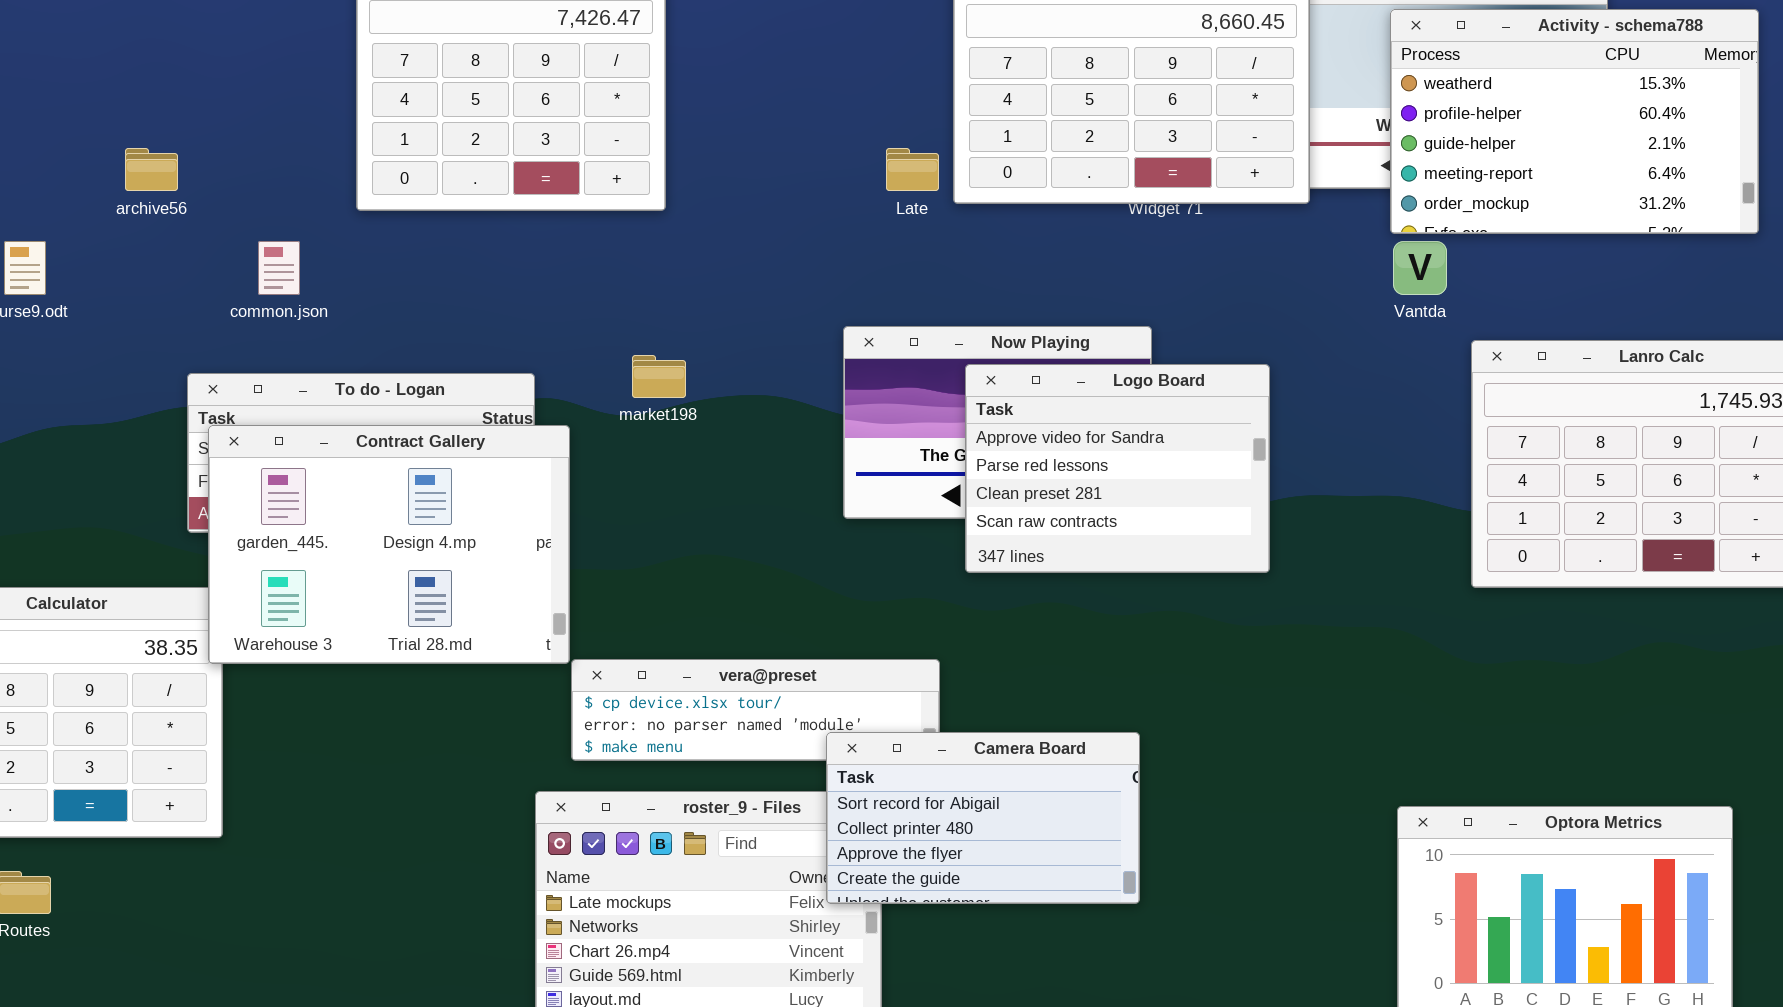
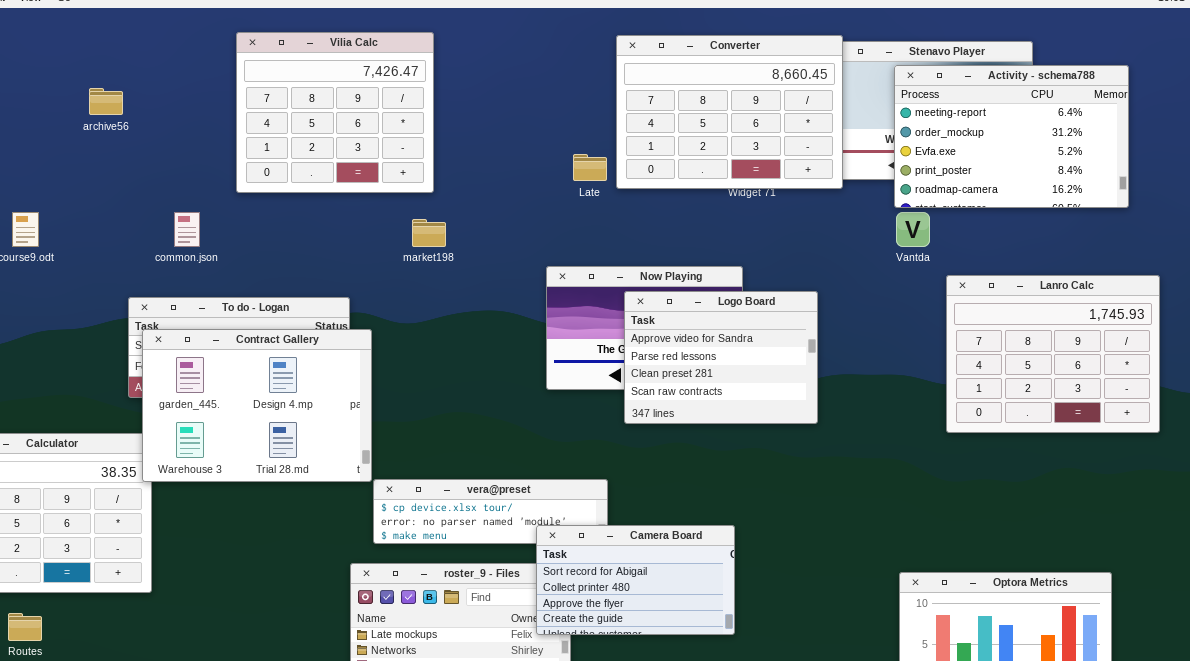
Activity - schema788: [1390,9,1759,234] -> [894,65,1129,208], scrolled down 3 rows
archive56: [125,148,178,191] -> [89,88,123,115], moved
market198: [632,355,686,398] -> [412,219,446,247], moved

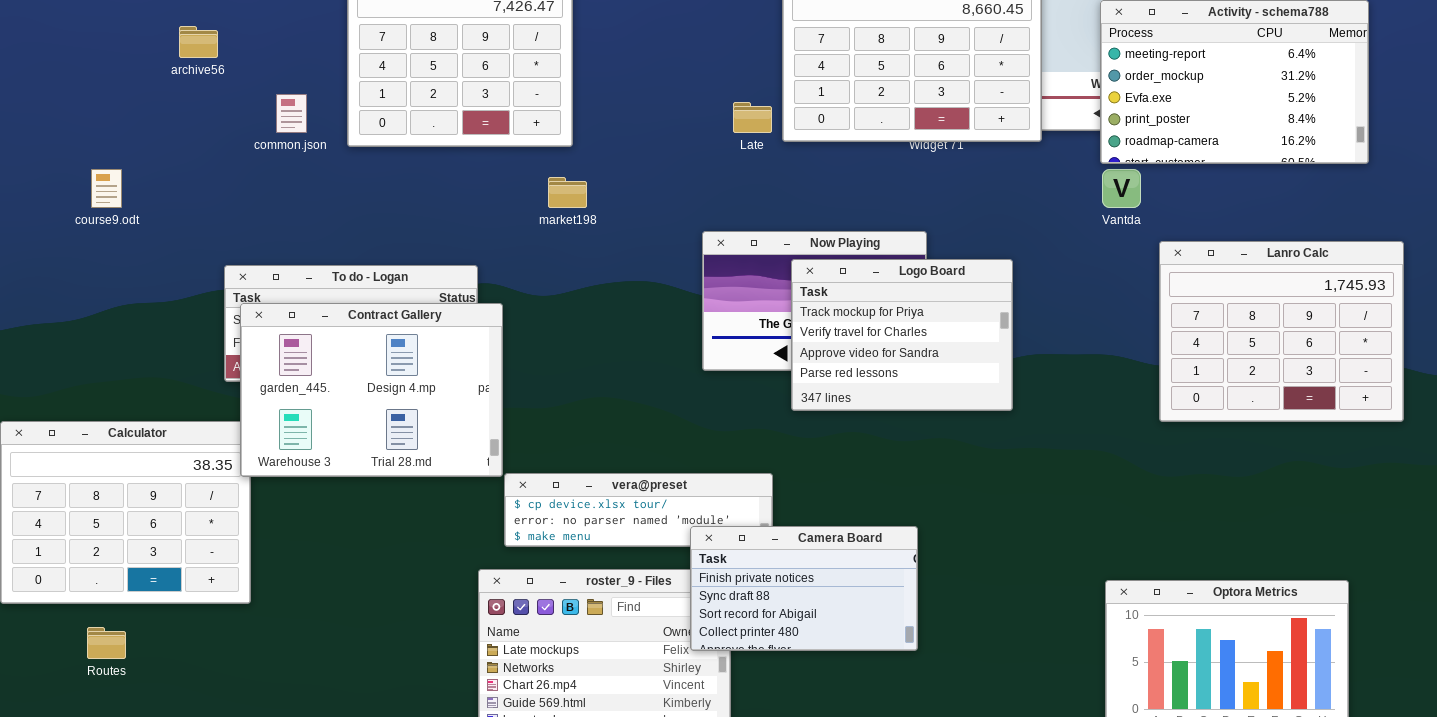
common.json: [174,212,200,247] -> [276,94,307,133], moved
Logo Board: [624,291,818,424] -> [791,259,1013,411], scrolled up 2 rows
Camera Board: [536,525,735,635] -> [690,526,918,651], scrolled up 2 rows

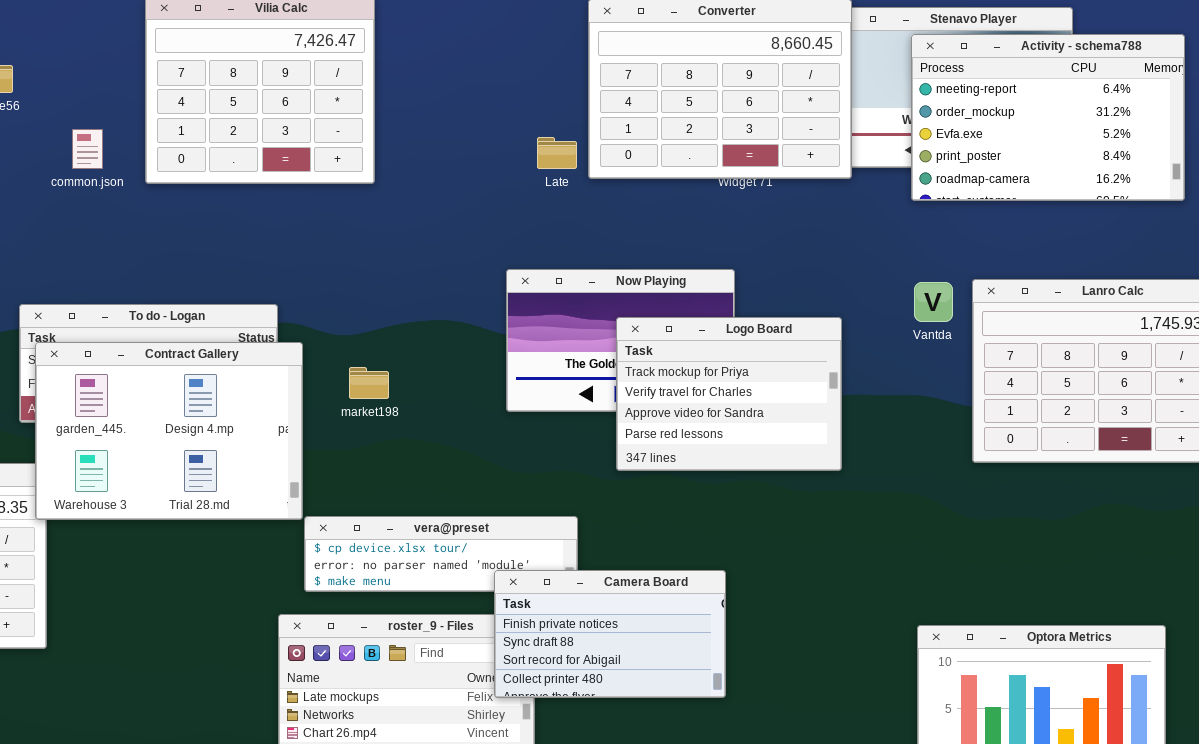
Vantda: [1102,169,1141,208] -> [914,282,953,322], moved
market198: [548,177,587,208] -> [349,367,389,399], moved
Logo Board: [791,259,1013,411] -> [616,317,842,471], moved

